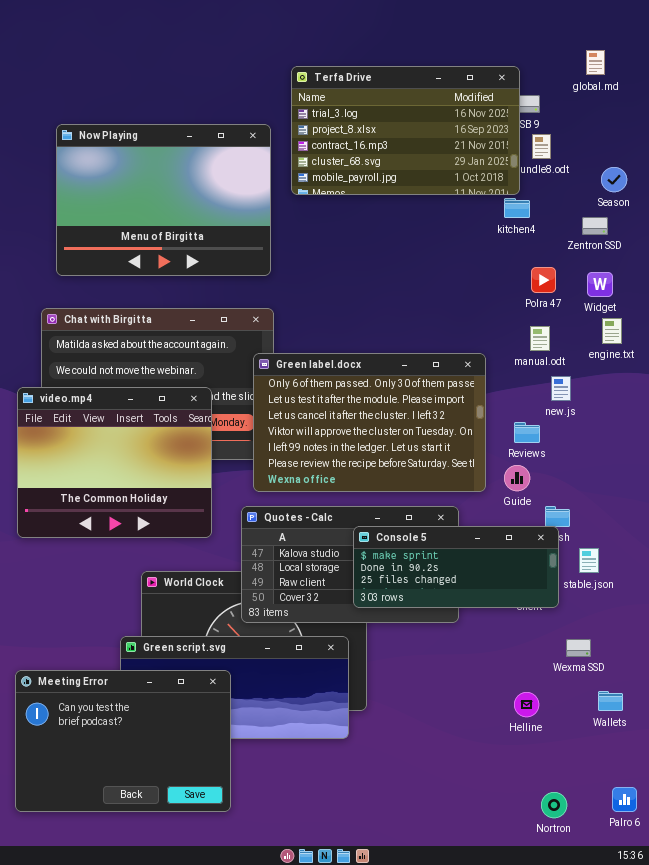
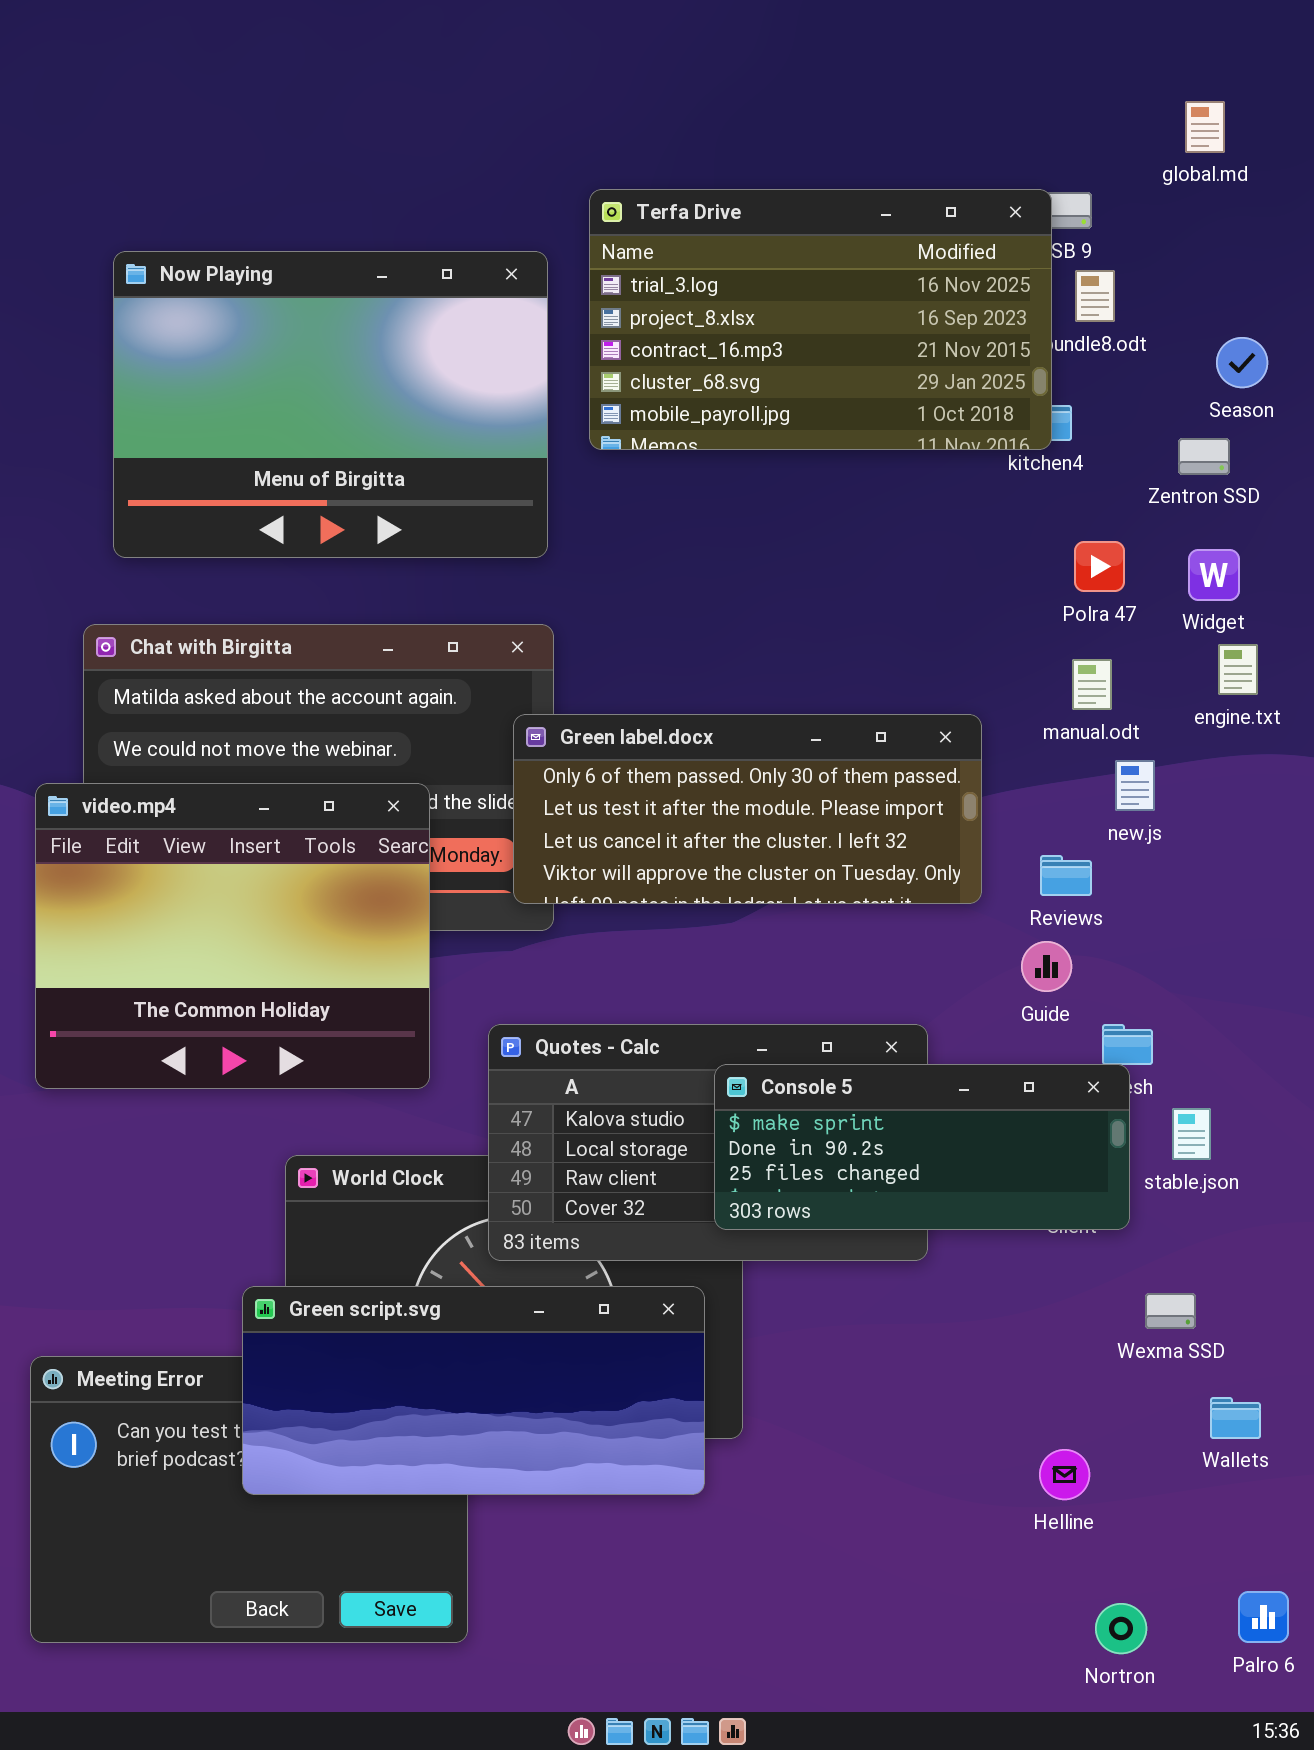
Terfa Drive: [291,66,520,195] -> [589,189,1052,450], moved
Green label.docx: [253,353,486,492] -> [513,714,982,904], resized
Green script.svg: [120,636,349,739] -> [242,1286,705,1495], raised
Helline: [514,692,539,717] -> [1039,1449,1090,1500], moved

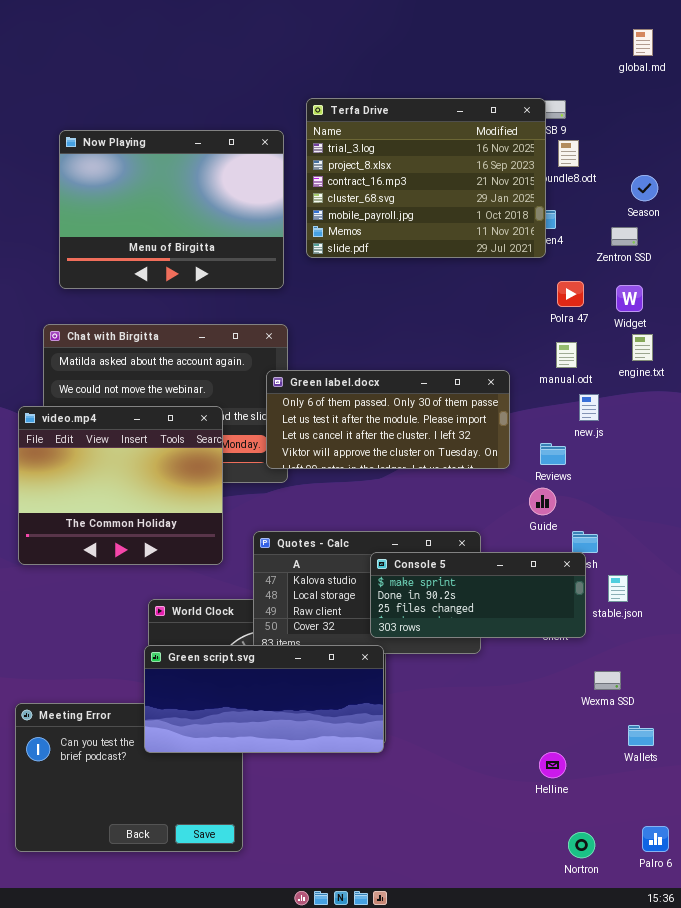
global.md: [1185,101,1225,153] -> [633,29,653,56], moved
Terfa Drive: [589,189,1052,450] -> [306,98,546,258], resized
Green script.svg: [242,1286,705,1495] -> [144,645,384,753], moved

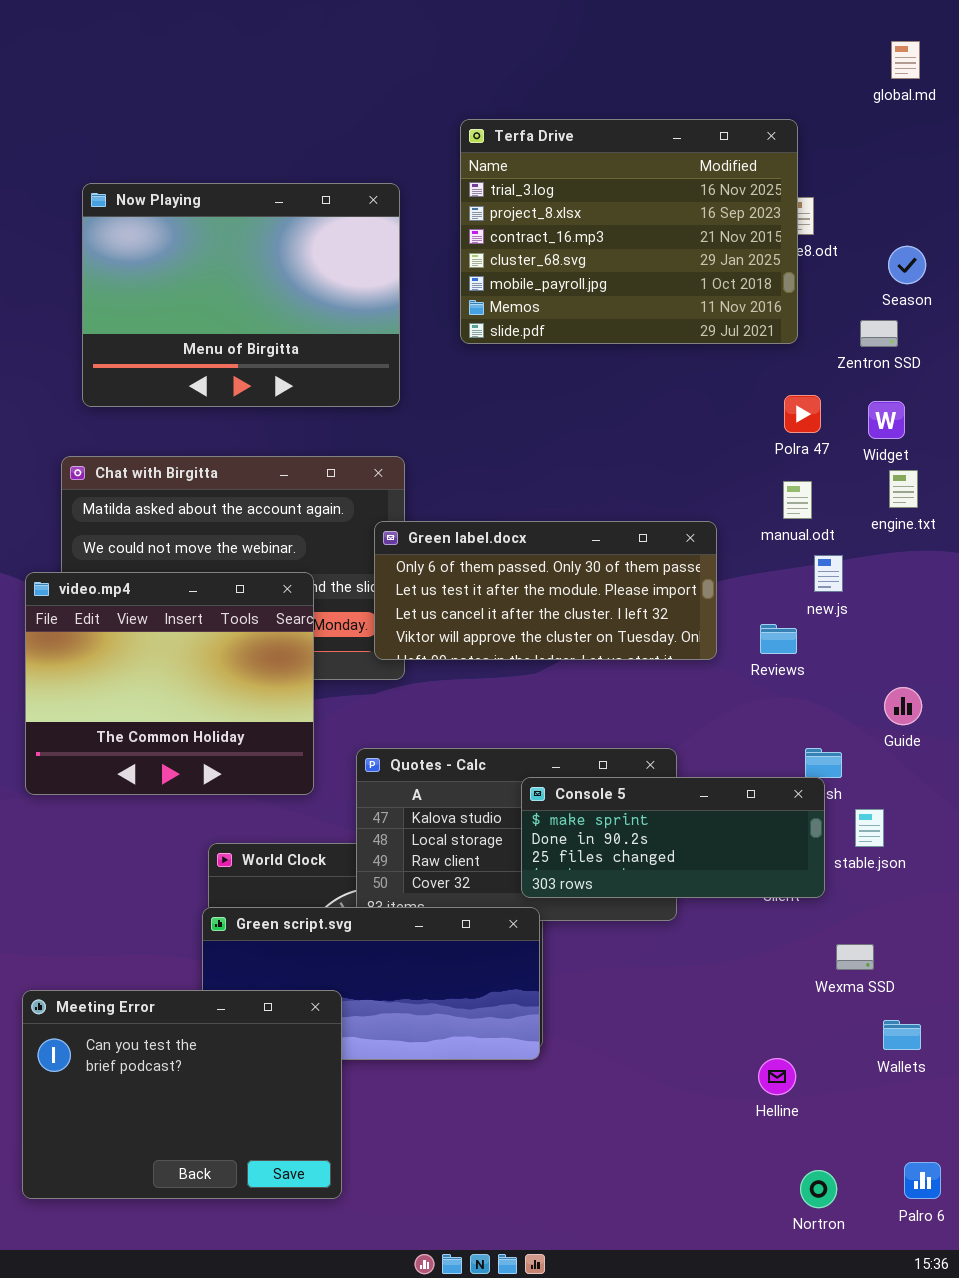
Terfa Drive: [306,98,546,258] -> [460,119,798,344], moved
Guide: [529,488,556,515] -> [884,687,922,725], moved
Meeting Error: [15,703,243,852] -> [22,990,342,1199], raised

